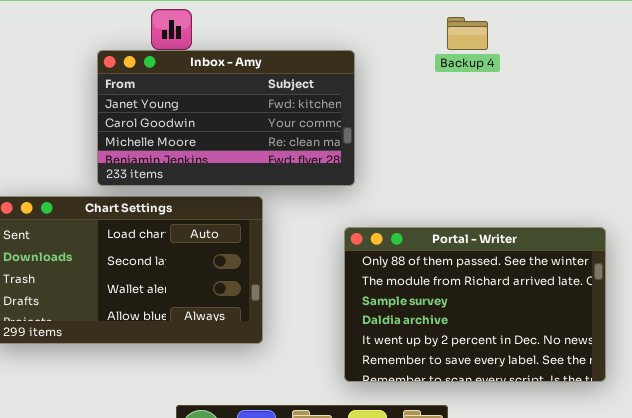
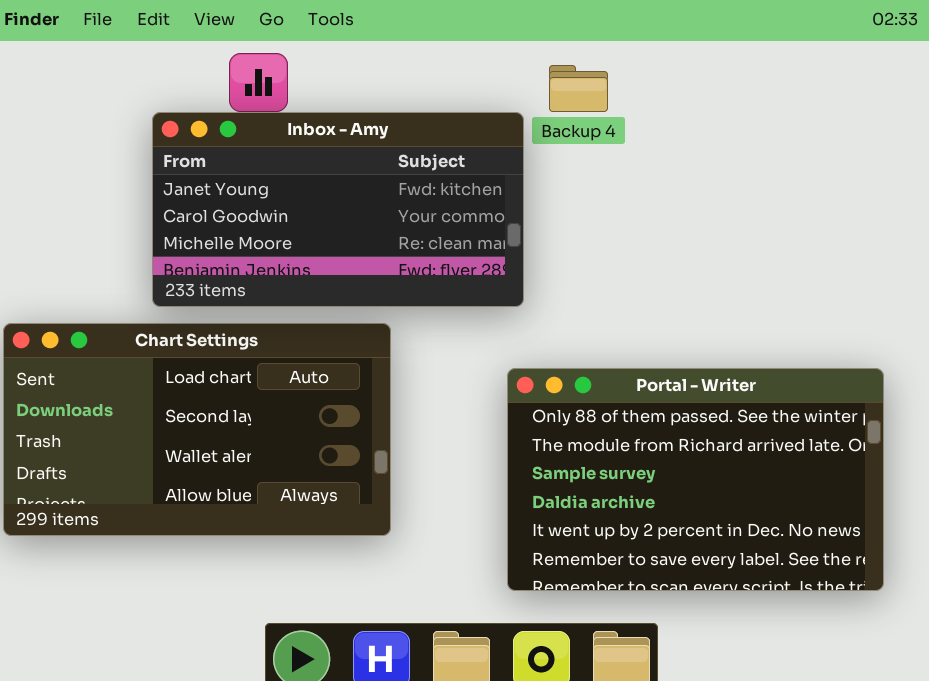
Backup 4: [447,17,488,50] -> [549,65,608,112], moved

